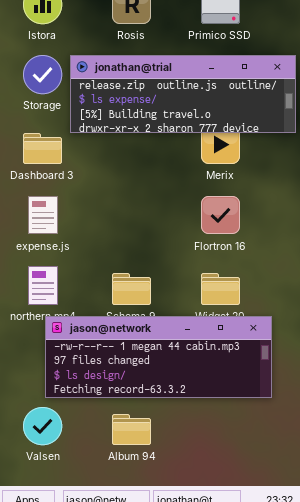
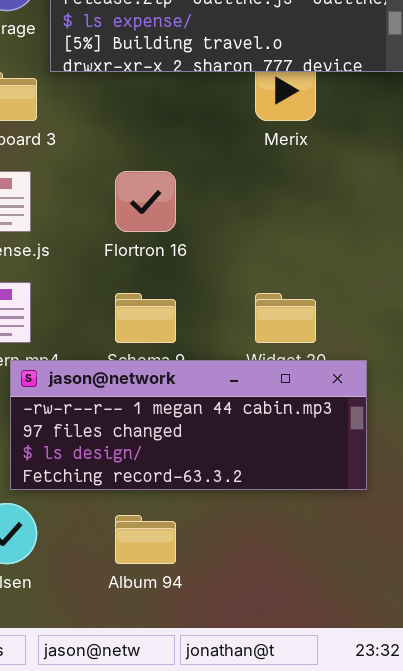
Flortron 16: [201,196,240,234] -> [115,171,176,232], moved

